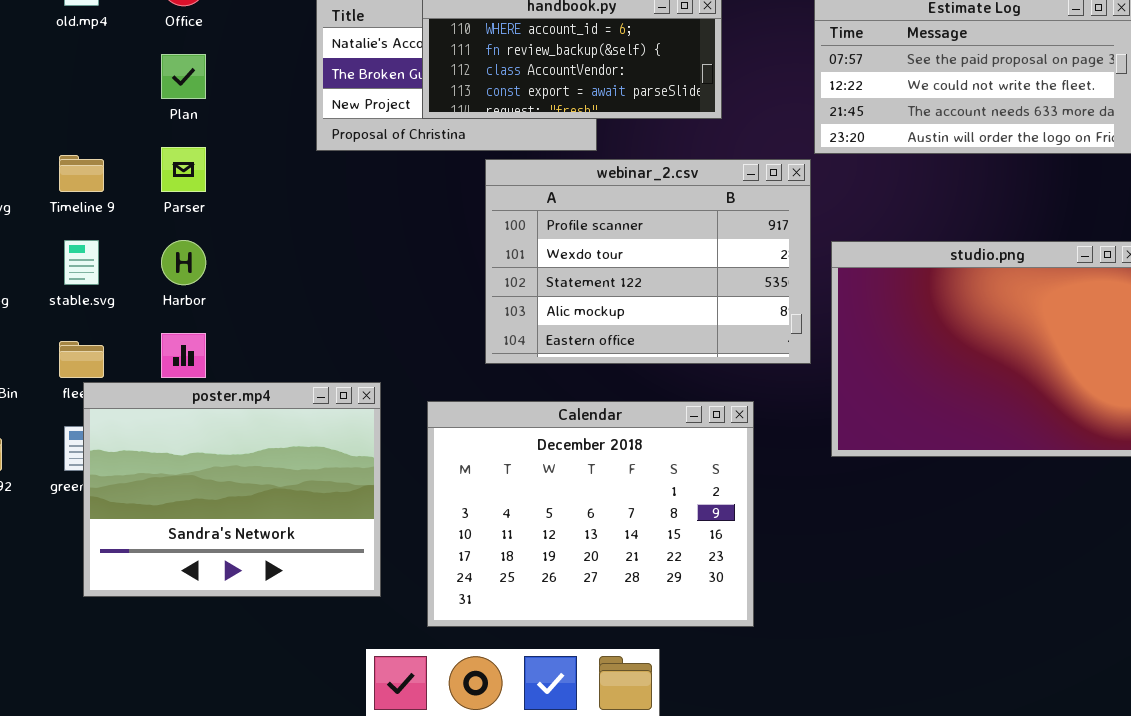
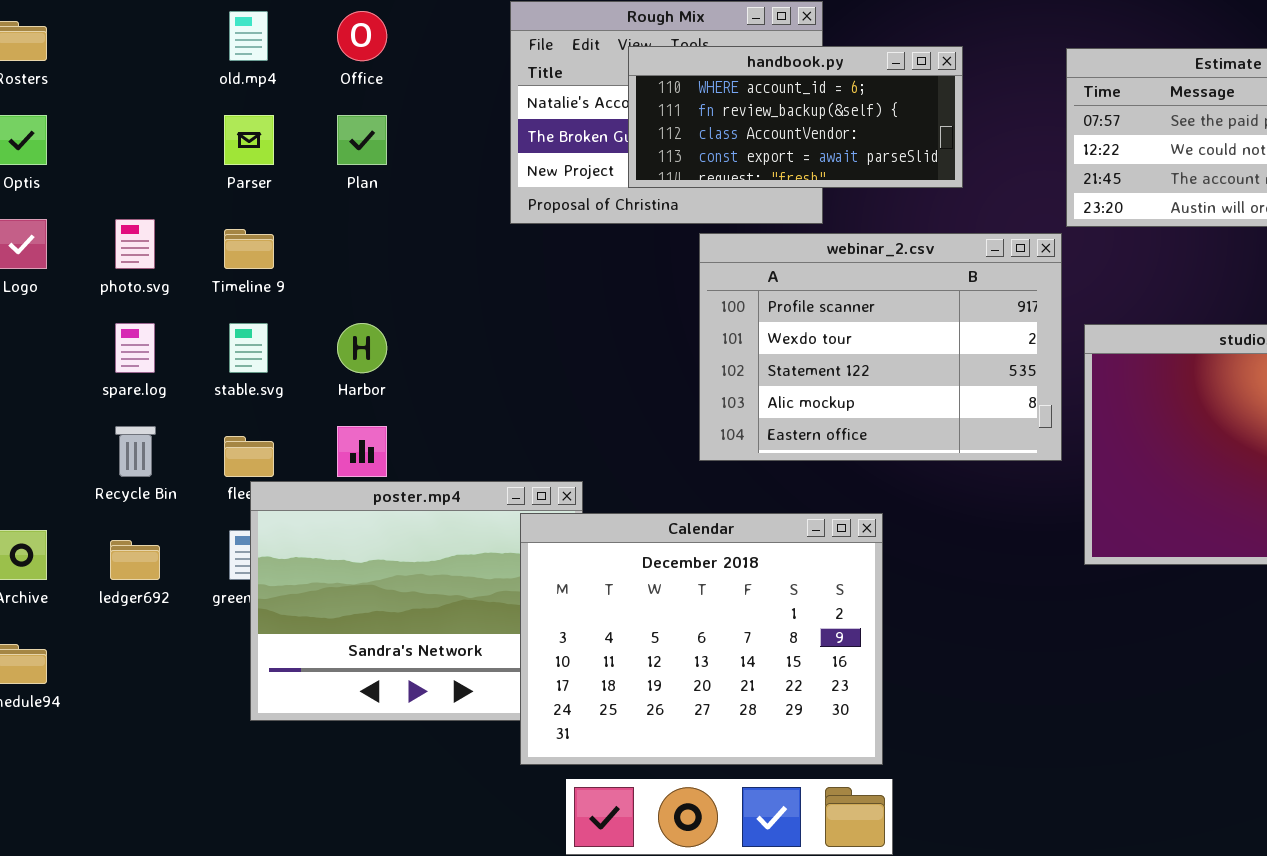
Parser: [161,147,206,192] -> [224,115,274,165], moved
Calendar: [427,401,754,627] -> [520,513,883,765], moved

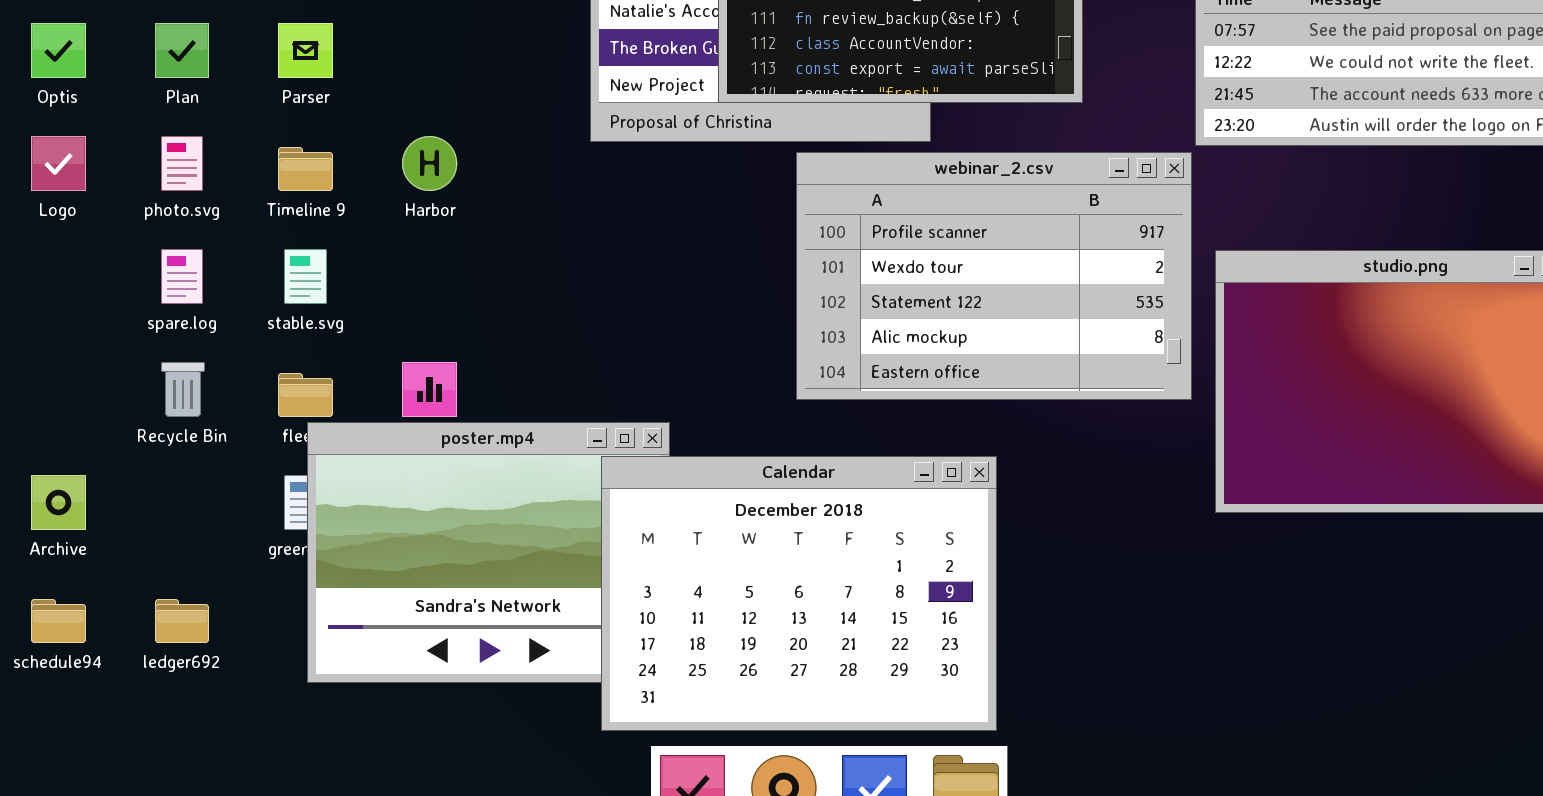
Plan: [337,115,387,165] -> [155,23,209,78], moved
Harbor: [337,323,387,373] -> [402,136,457,191], moved
ledger692: [110,540,160,580] -> [155,599,209,643], moved

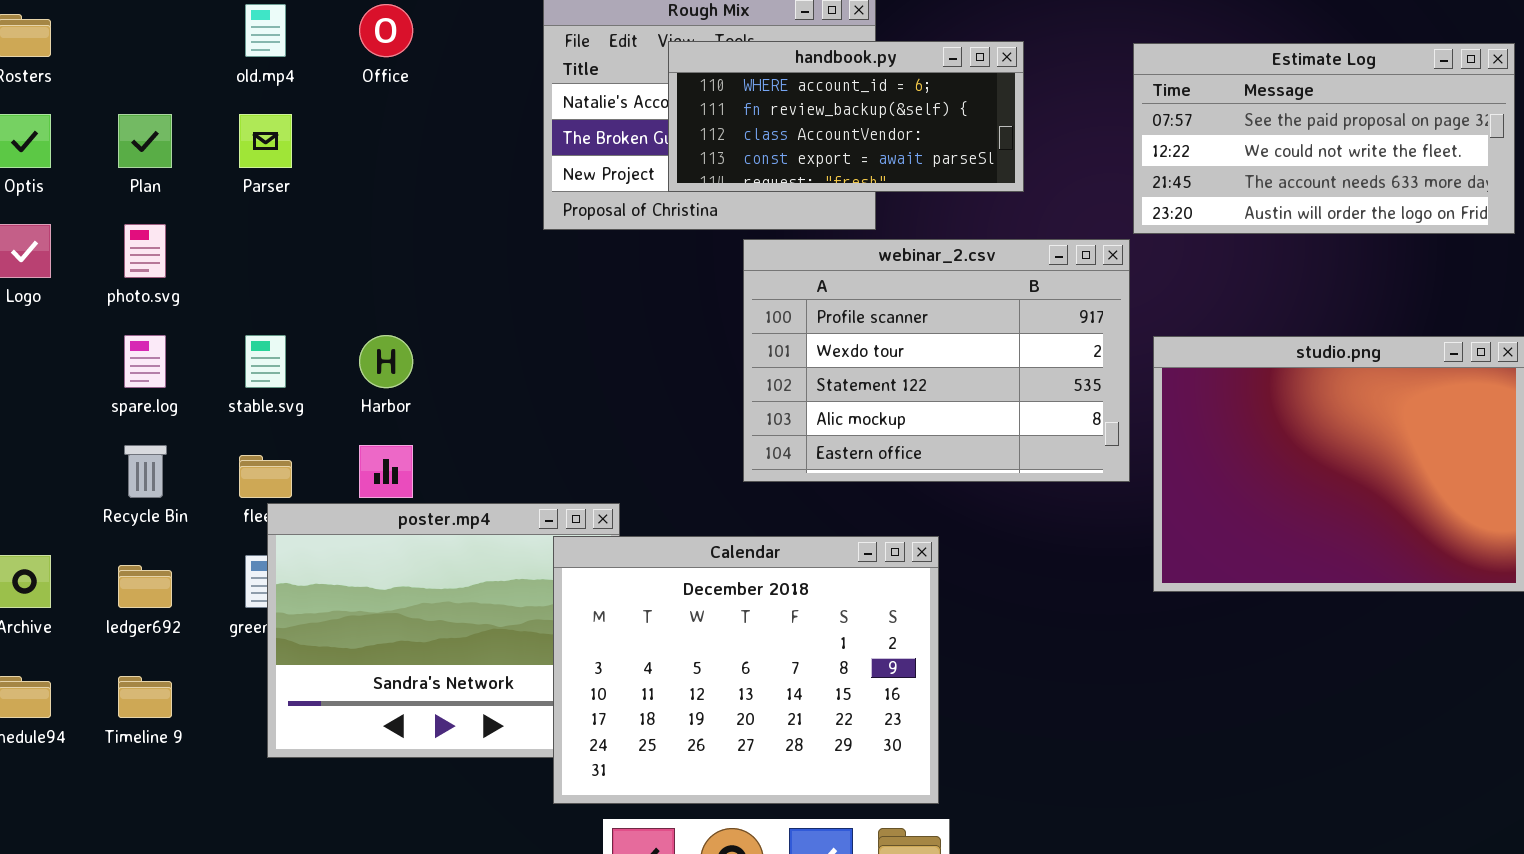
Harbor: [402,136,457,191] -> [359,335,413,388], moved
Timeline 9: [278,147,333,191] -> [118,676,172,718], moved
ledger692: [155,599,209,643] -> [118,565,172,608], moved

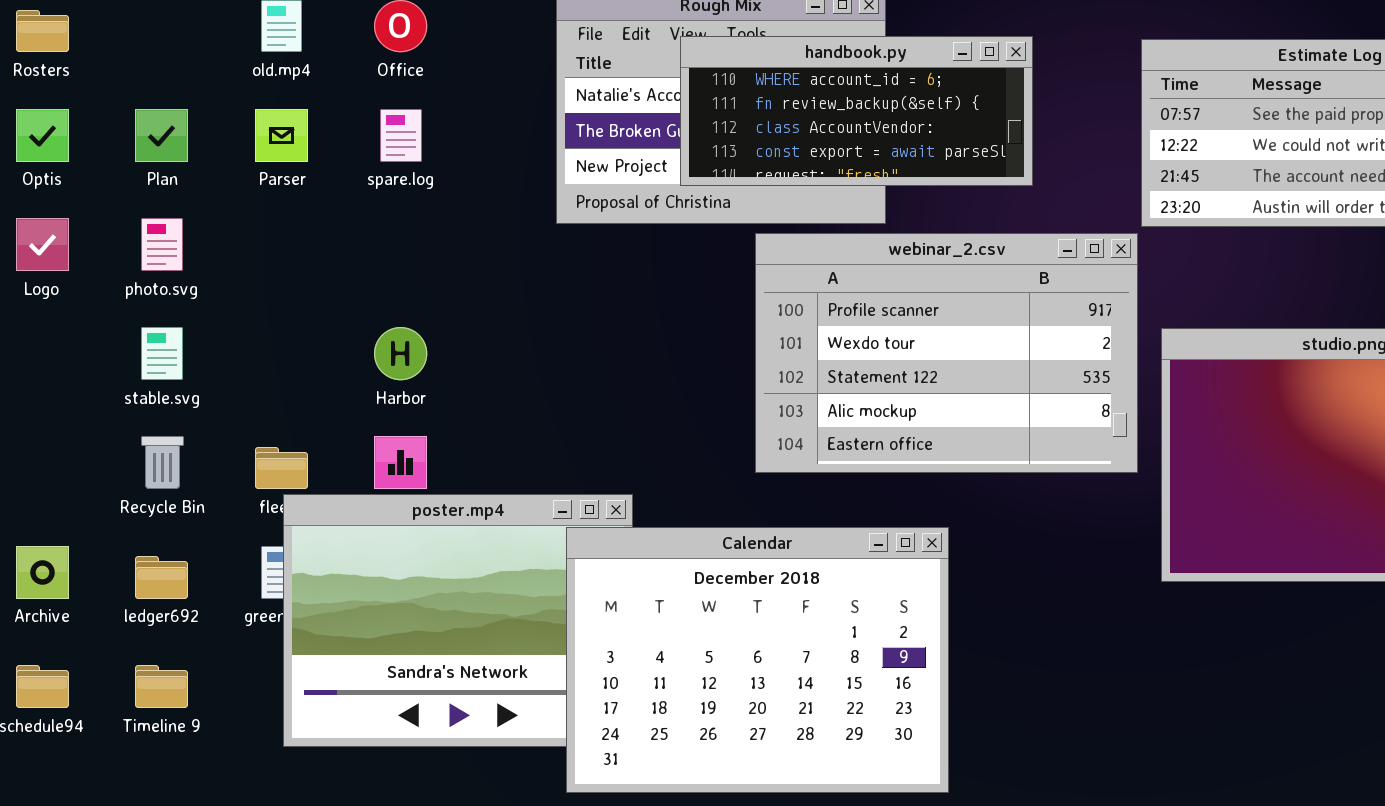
spare.log: [124,335,166,388] -> [380,109,422,162], moved
stable.svg: [245,335,286,388] -> [141,327,183,380], moved

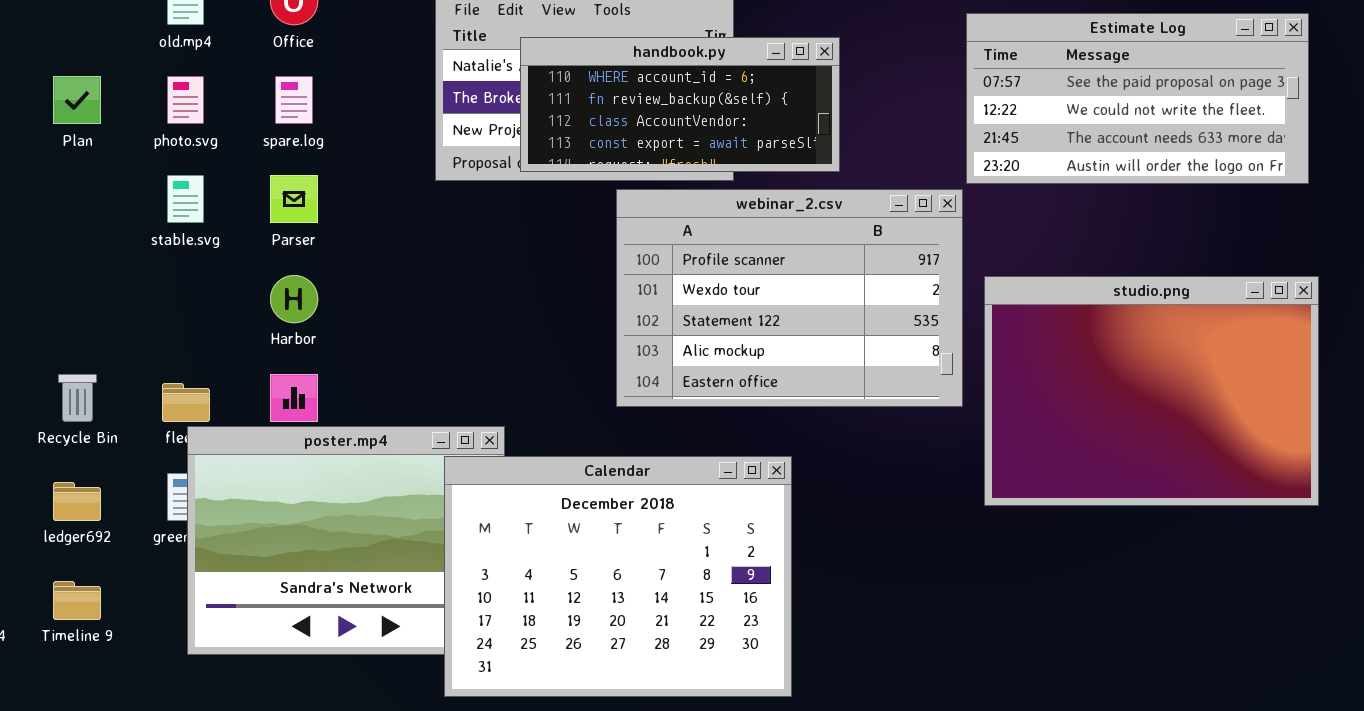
handbook.py: [680,36,1033,186] -> [520,37,840,172], moved
Parser: [255,109,308,162] -> [270,175,318,223], moved
photo.svg: [141,218,183,271] -> [167,76,204,124], moved
stable.svg: [141,327,183,380] -> [167,175,204,223], moved

